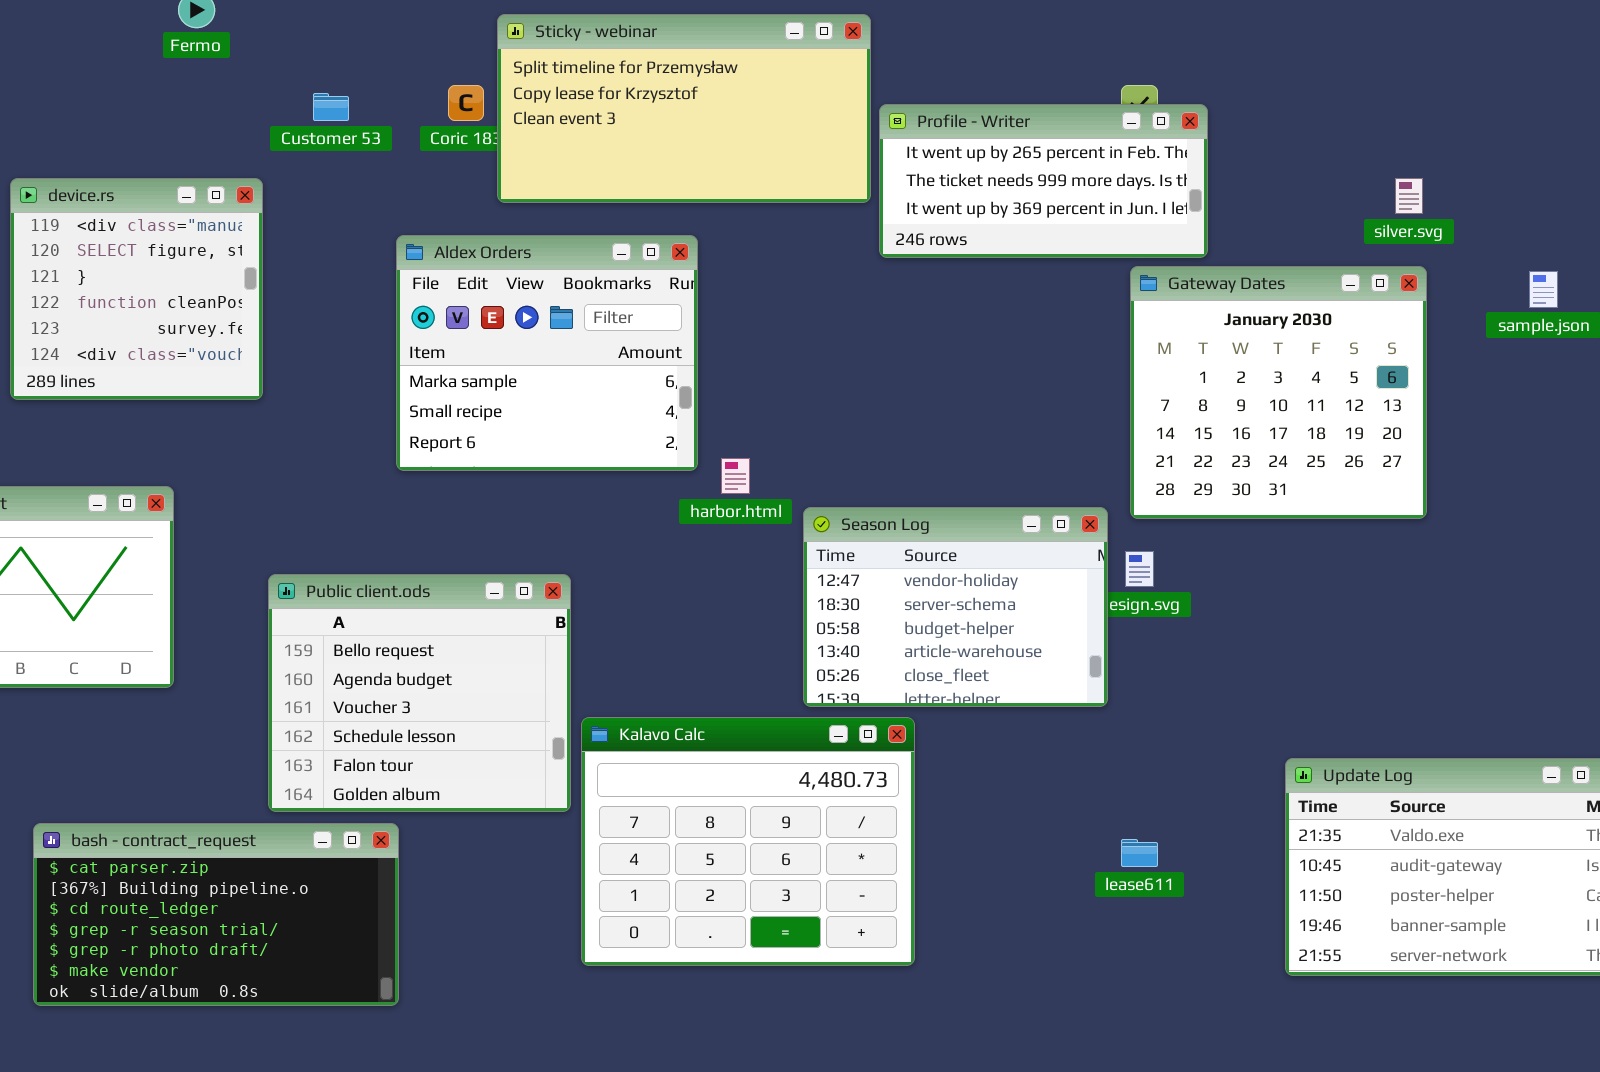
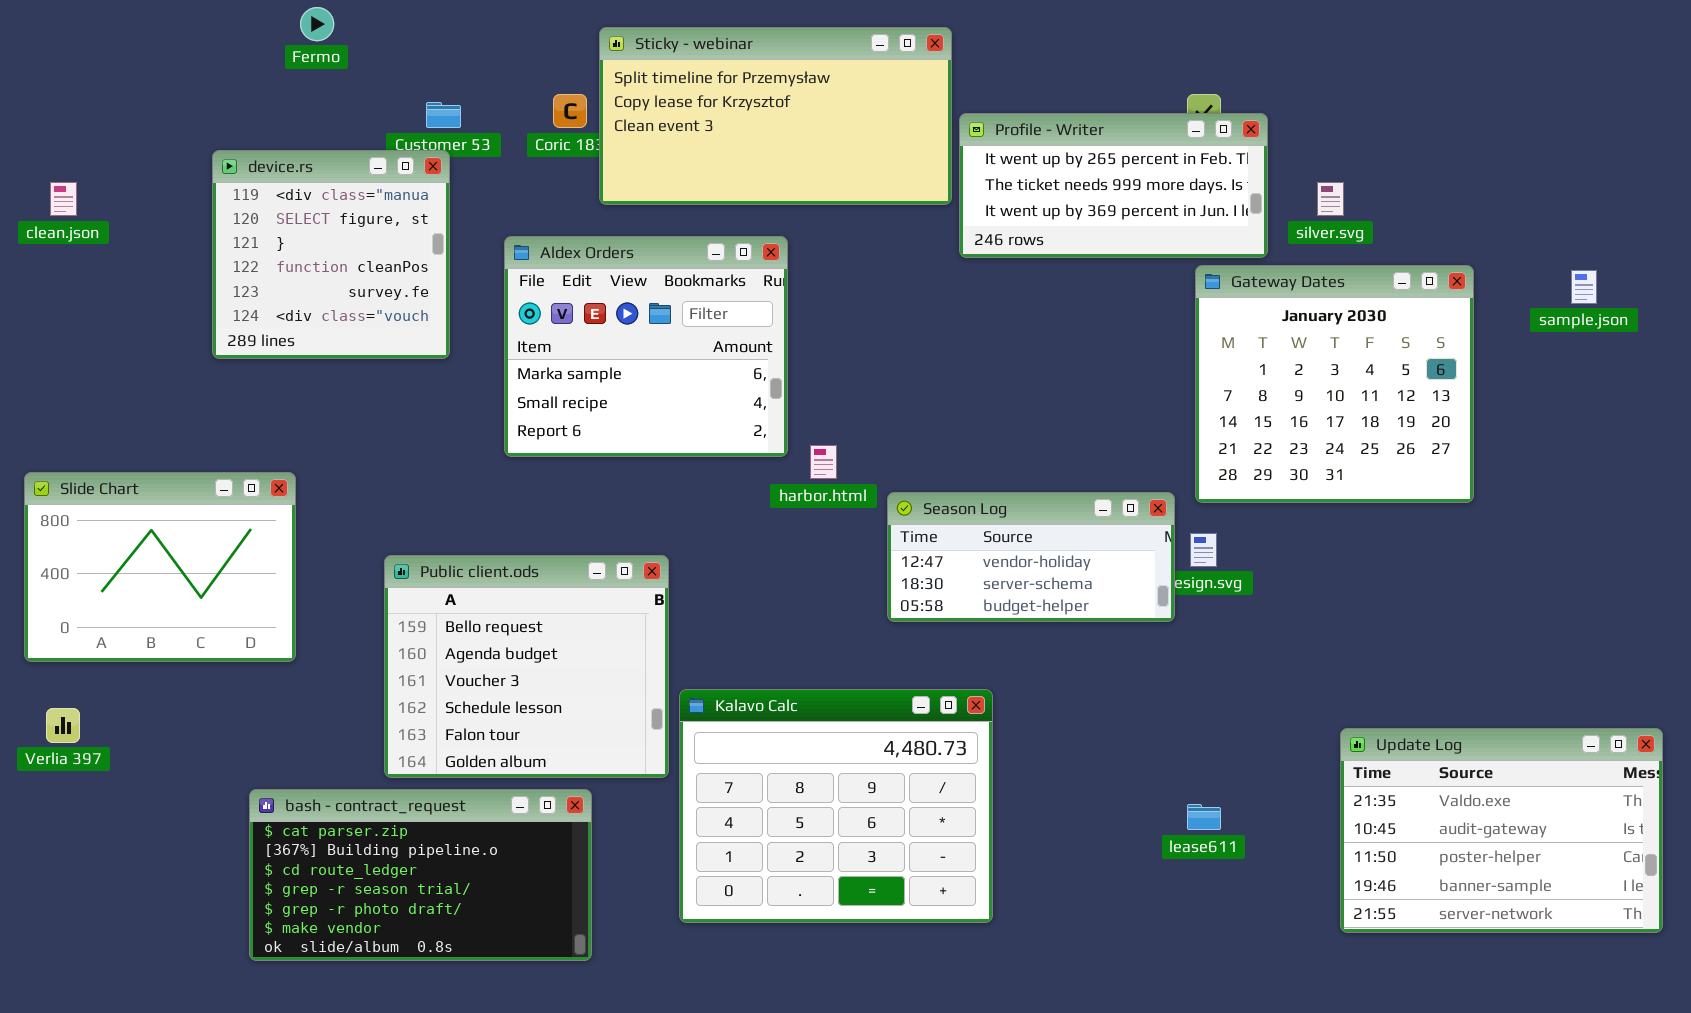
device.rs: [10,178,263,400] -> [212,150,450,359], moved
silver.svg: [1395,178,1423,214] -> [1317,182,1344,216], moved
Season Log: [803,507,1108,707] -> [887,492,1175,622], resized
bash - contract_request: [33,823,399,1006] -> [249,789,592,961], moved

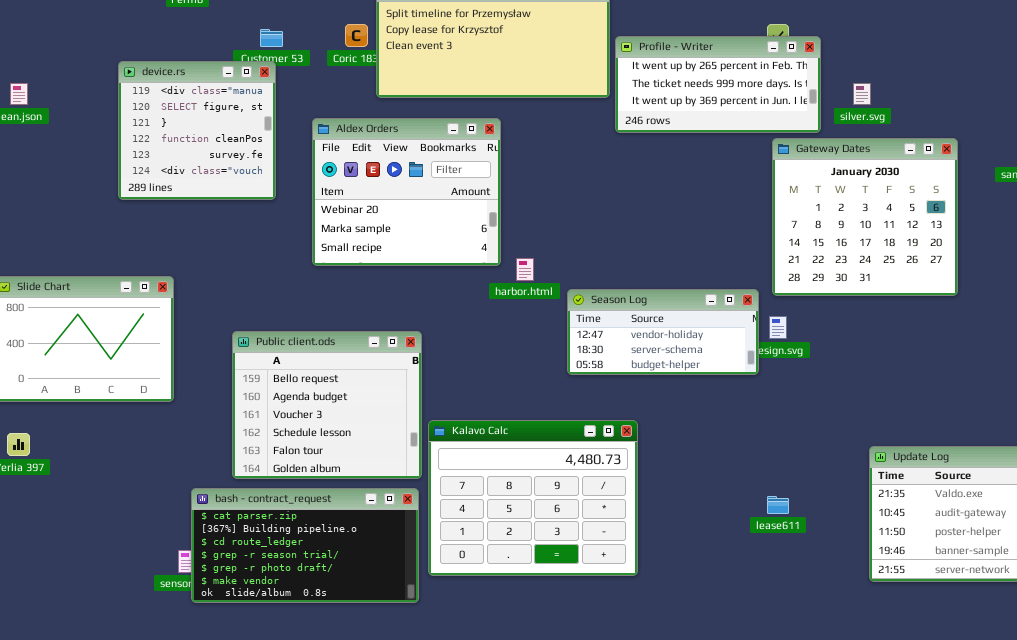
Aldex Orders: [504,236,788,457] -> [312,118,501,266], scrolled up 1 row
bash - contract_request: [249,789,592,961] -> [191,488,419,603], moved

